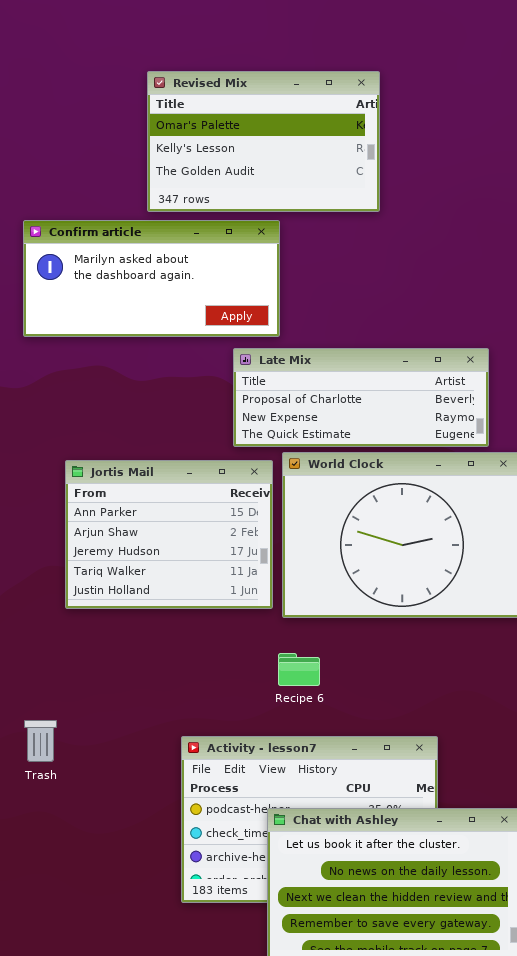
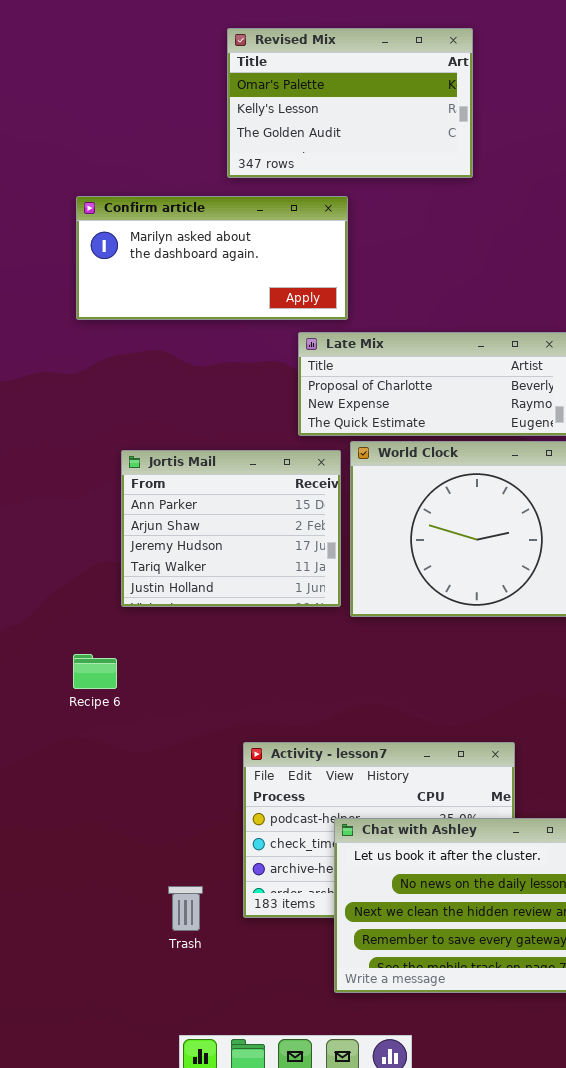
Revised Mix: [147,71,380,212] -> [227,28,473,178], moved
Recipe 6: [278,653,320,686] -> [73,654,117,689], moved
Trash: [24,720,57,762] -> [168,886,203,931], moved

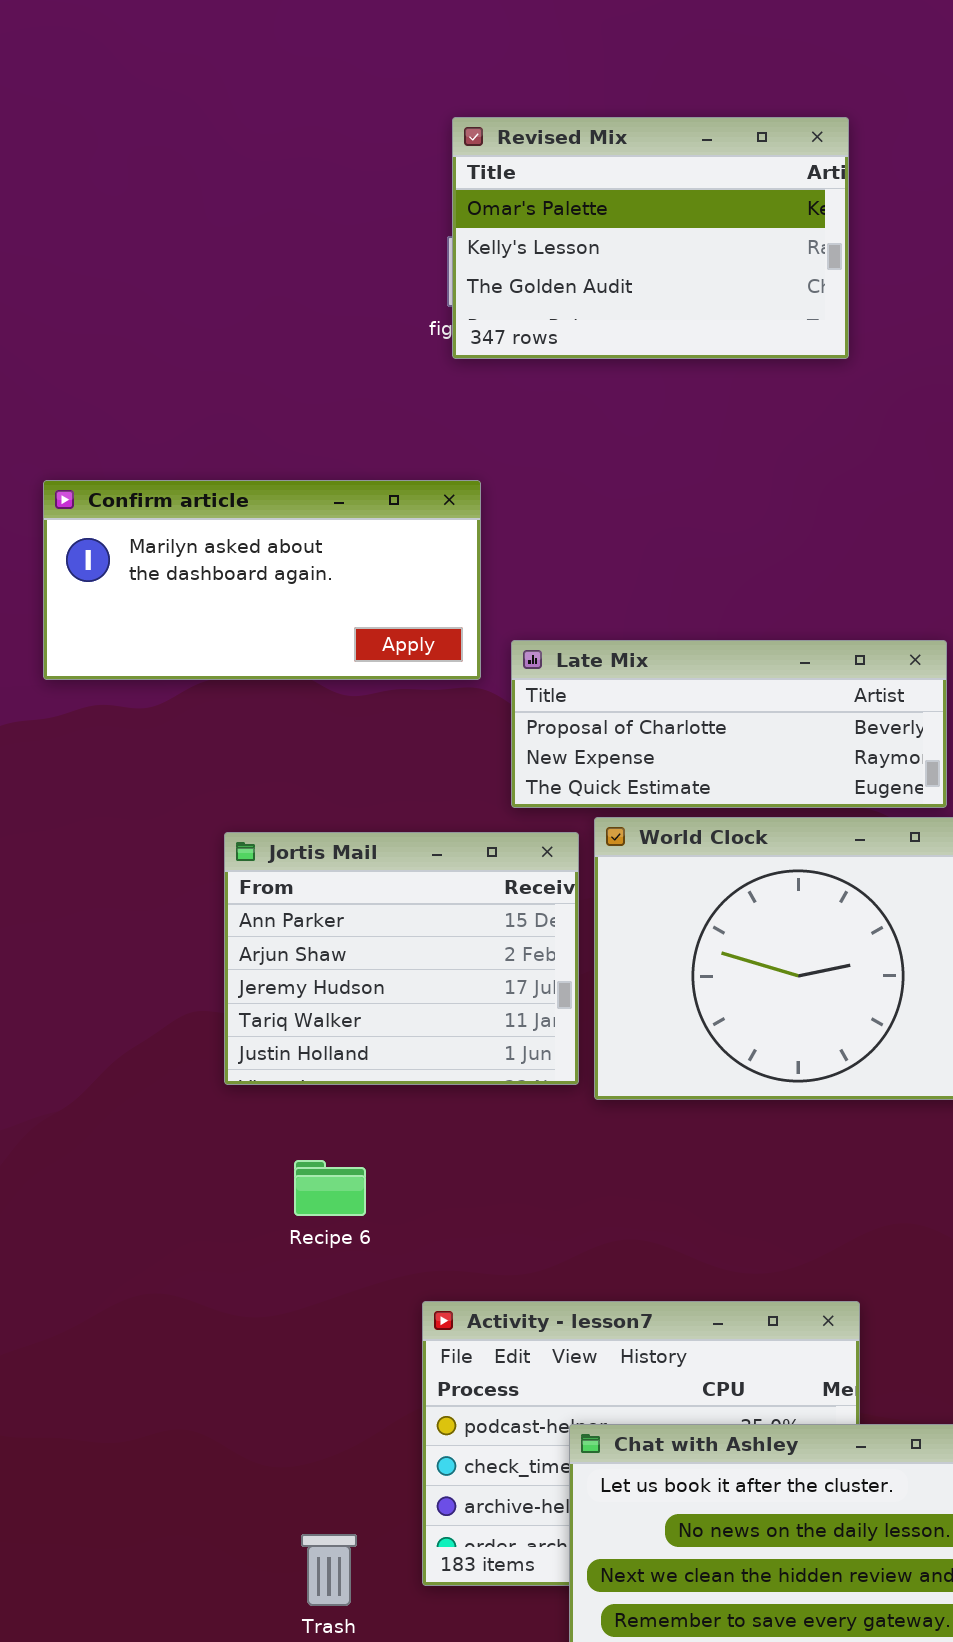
Revised Mix: [227,28,473,178] -> [452,117,849,359], moved
Confirm article: [76,196,348,320] -> [43,480,481,680], moved
Recipe 6: [73,654,117,689] -> [294,1160,366,1216], moved

